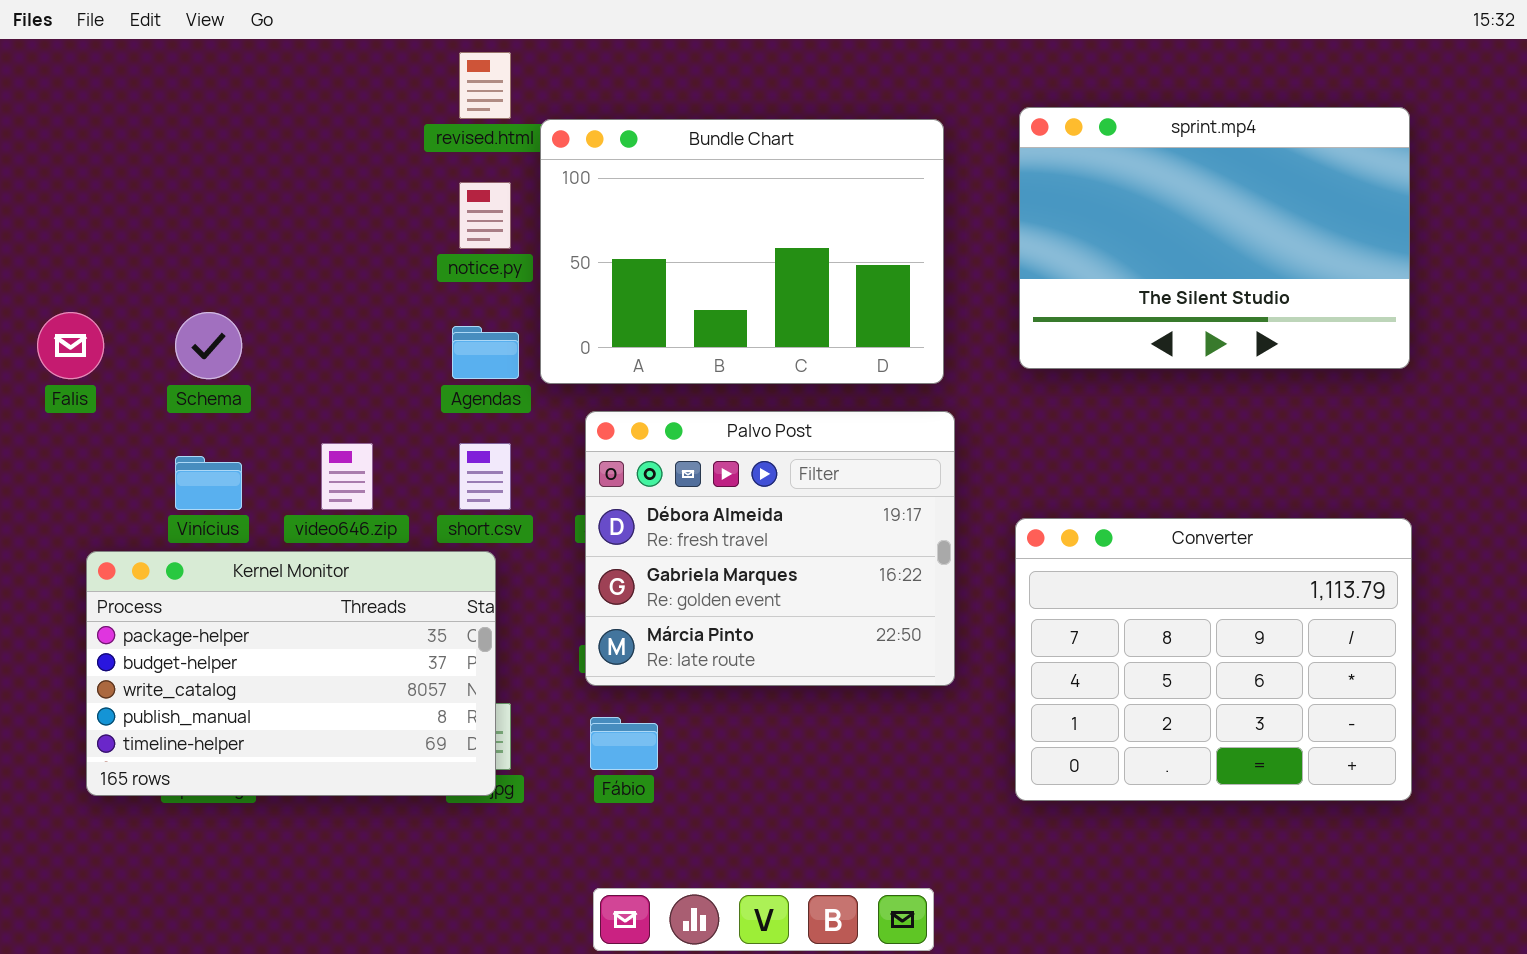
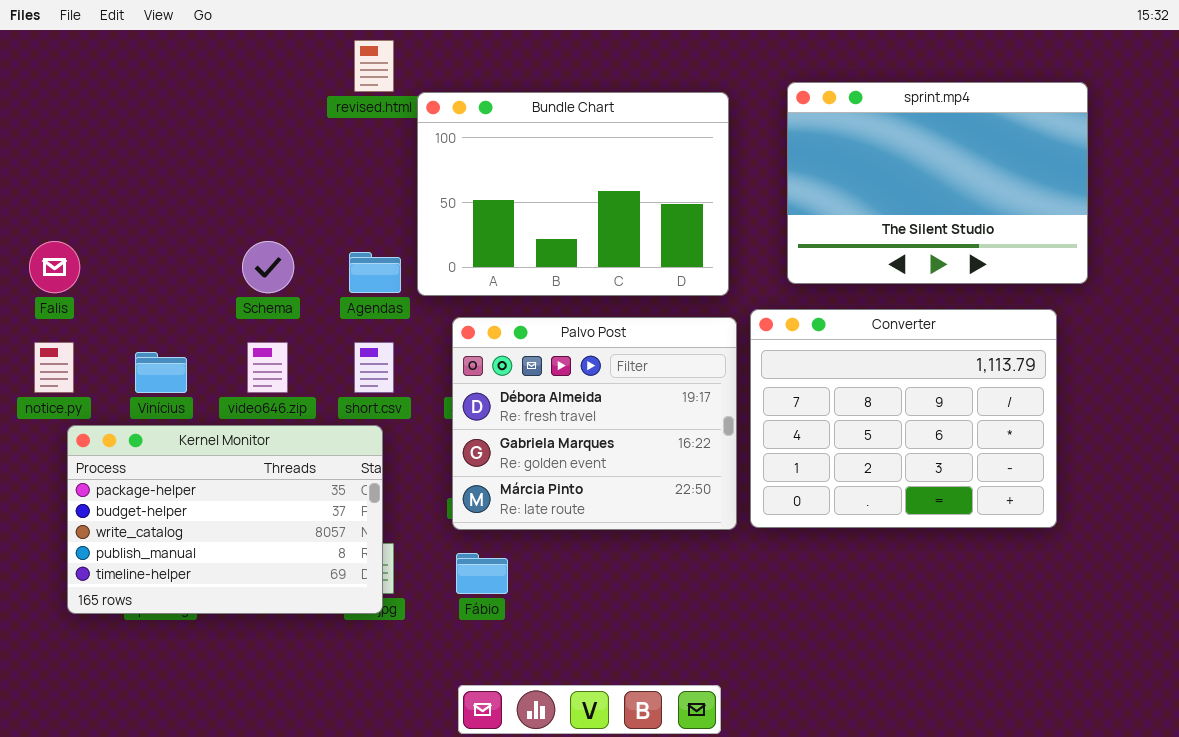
notice.py: [459,182,511,249] -> [34,342,74,393], moved
Schema: [175,312,242,379] -> [242,241,294,293], moved
Converter: [1015,518,1412,801] -> [750,309,1057,528], moved

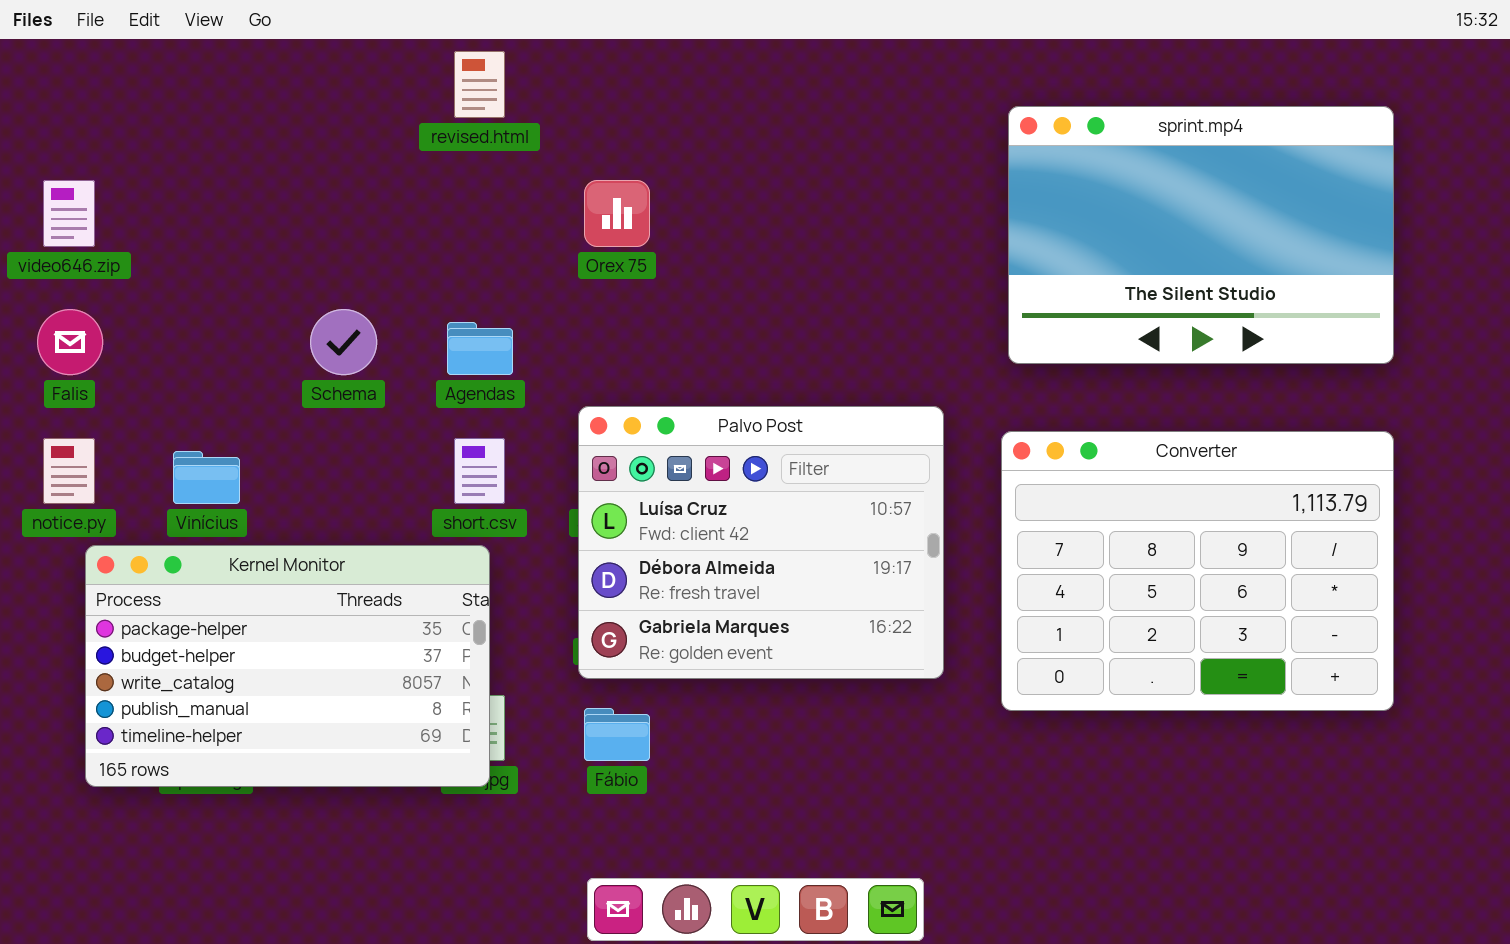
Bundle Chart: [417,92,729,296] -> none, closed
Converter: [750,309,1057,528] -> [1001,431,1394,711], moved
Palvo Post: [452,317,737,530] -> [578,406,944,679], scrolled up 1 row
video646.zip: [247,342,288,393] -> [43,180,95,247], moved

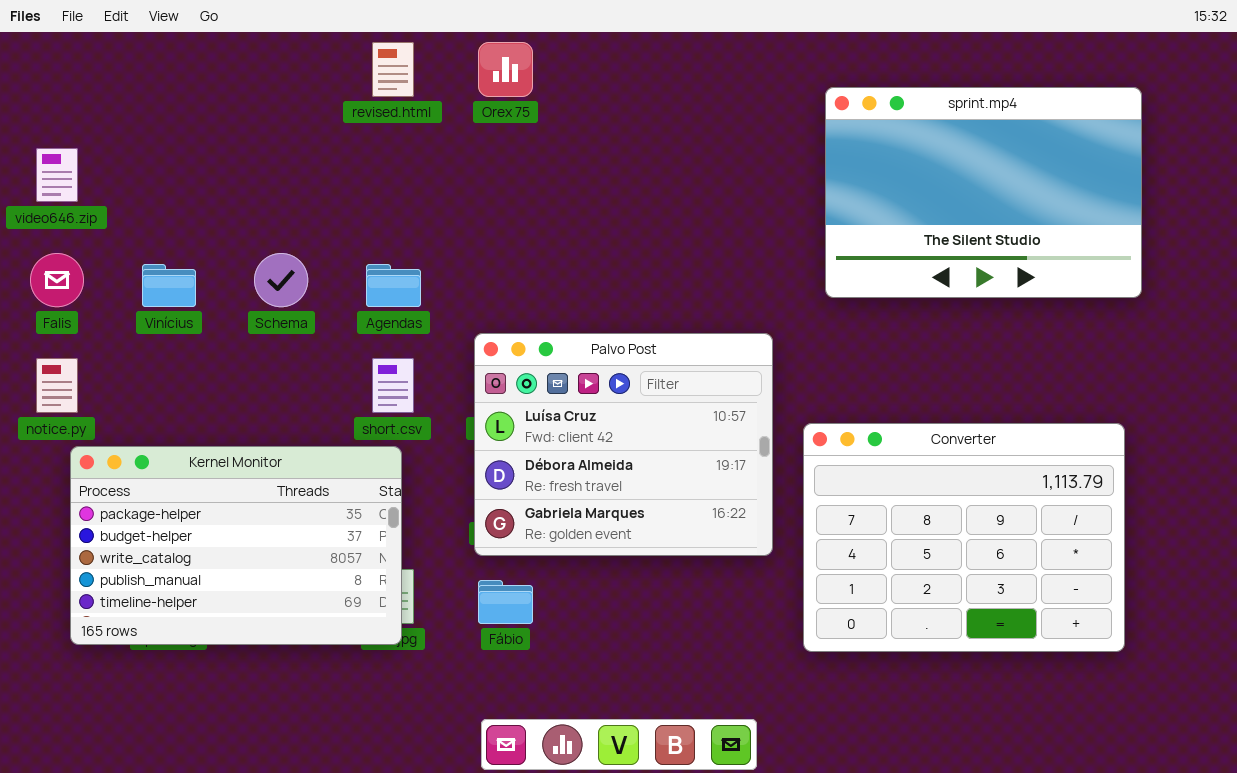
Orex 75: [584,180,650,247] -> [478,42,533,97], moved
Converter: [1001,431,1394,711] -> [803,423,1125,652], moved
Vinícius: [173,451,240,504] -> [142,264,196,307], moved

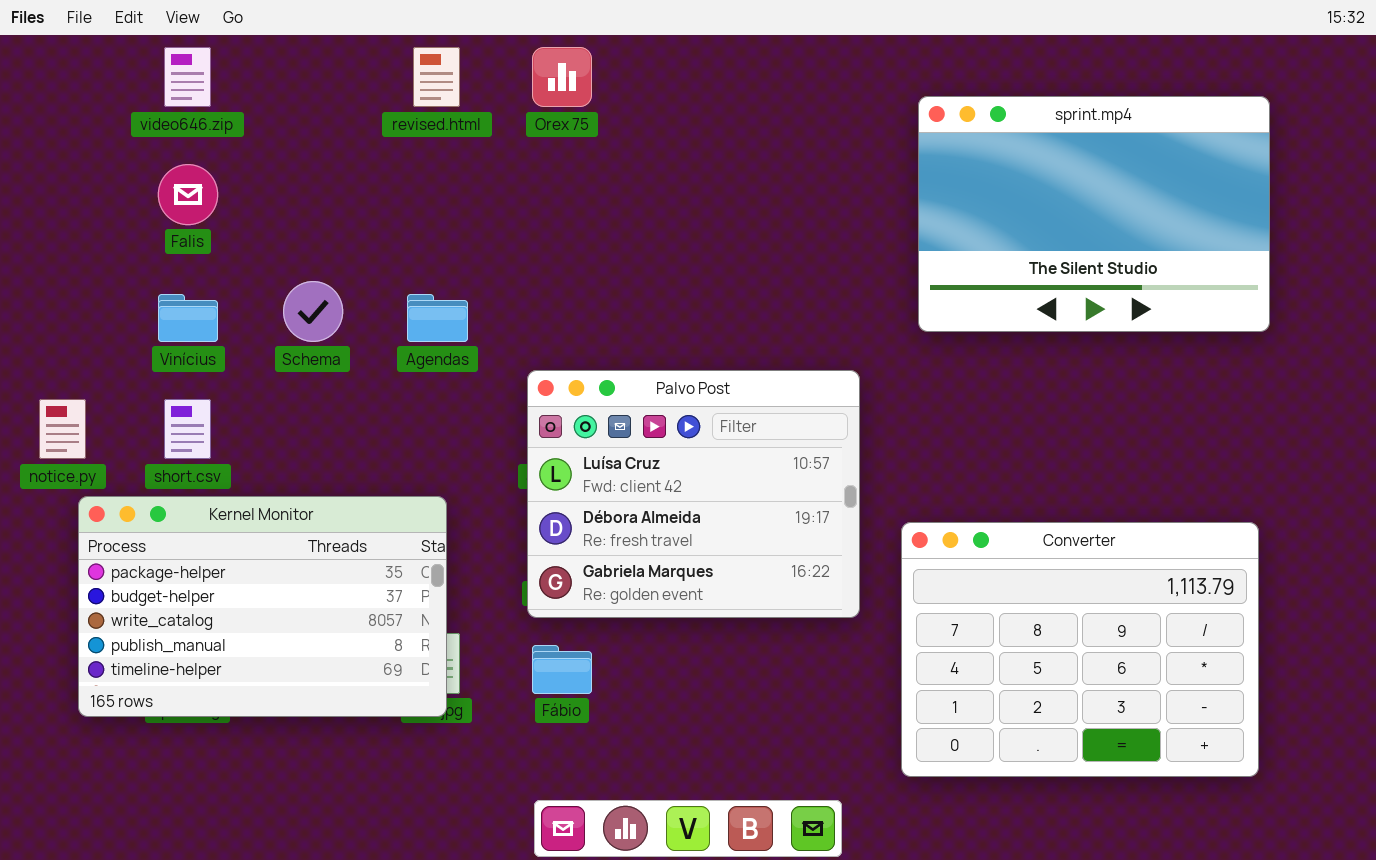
video646.zip: [36,148,78,202] -> [164,47,211,107], moved
Falis: [30,253,84,307] -> [158,164,218,225], moved
short.csv: [372,358,414,413] -> [164,399,211,459], moved
Converter: [803,423,1125,652] -> [901,522,1259,777], moved

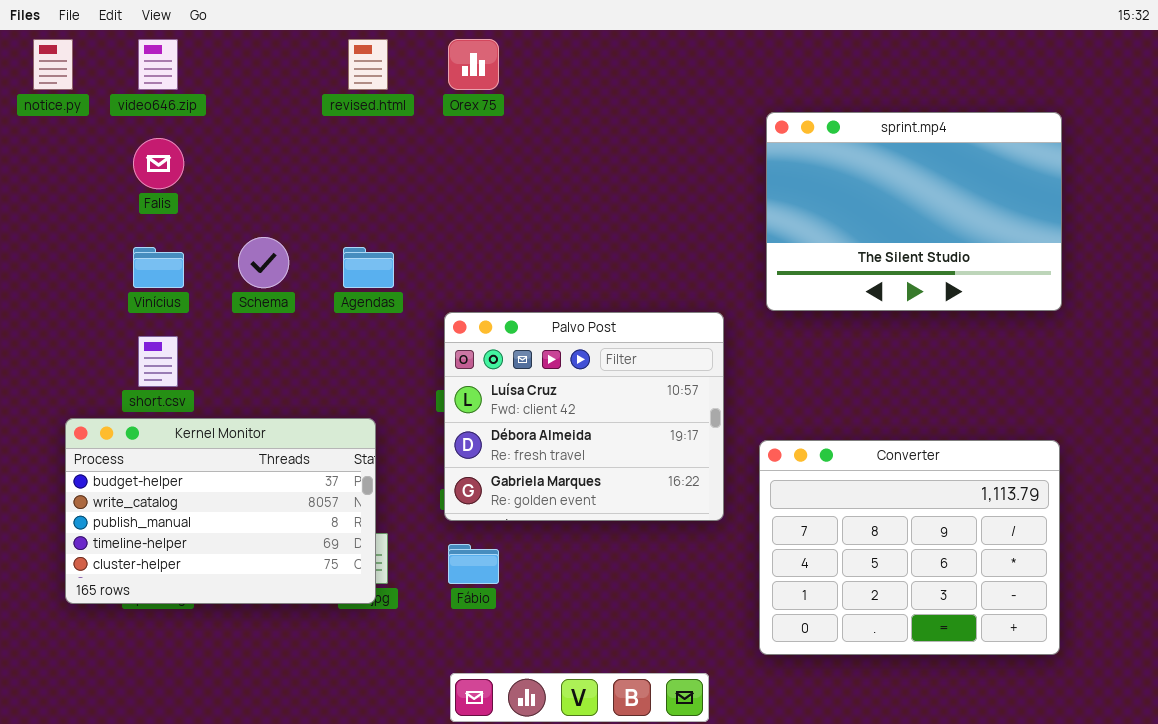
sprint.mp4: [918,96,1270,332] -> [766,112,1062,311], moved
notice.py: [39,399,86,459] -> [33,39,73,90], moved
Kernel Monitor: [78,496,447,717] -> [65,418,376,604], scrolled down 1 row

